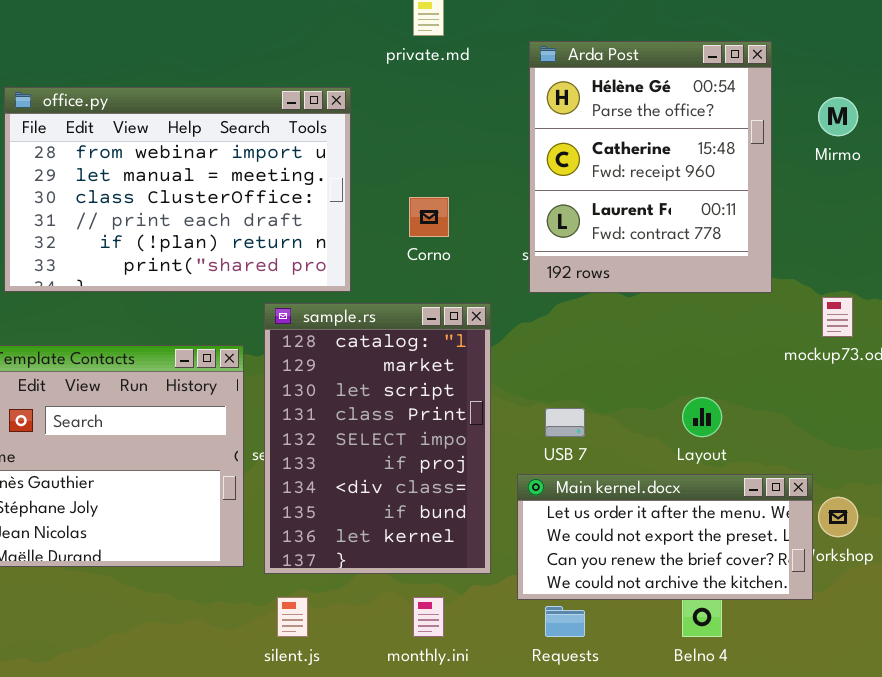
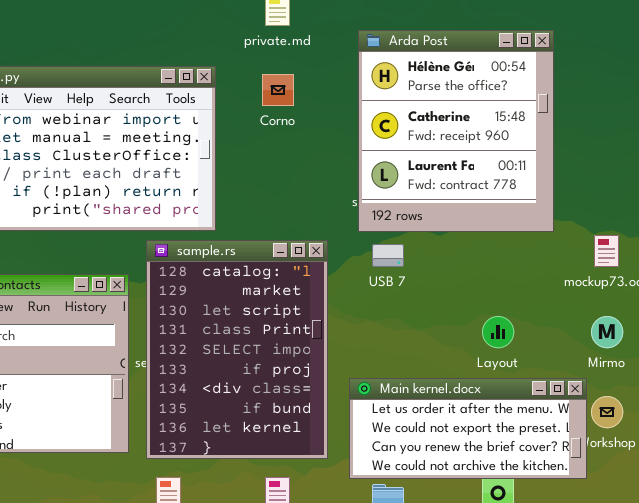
Mirmo: [818,97,858,136] -> [591,316,623,348], moved
Corno: [409,197,449,237] -> [262,74,294,106], moved
USB 7: [545,408,585,437] -> [372,244,404,267], moved

